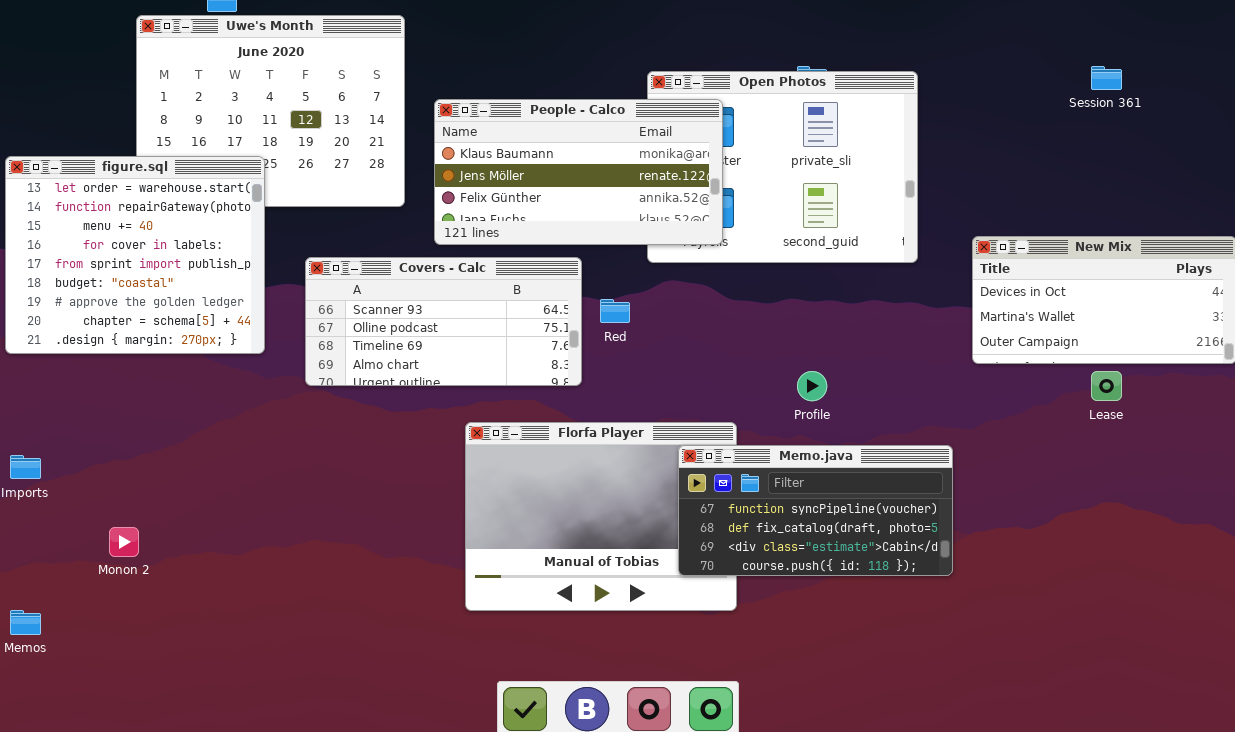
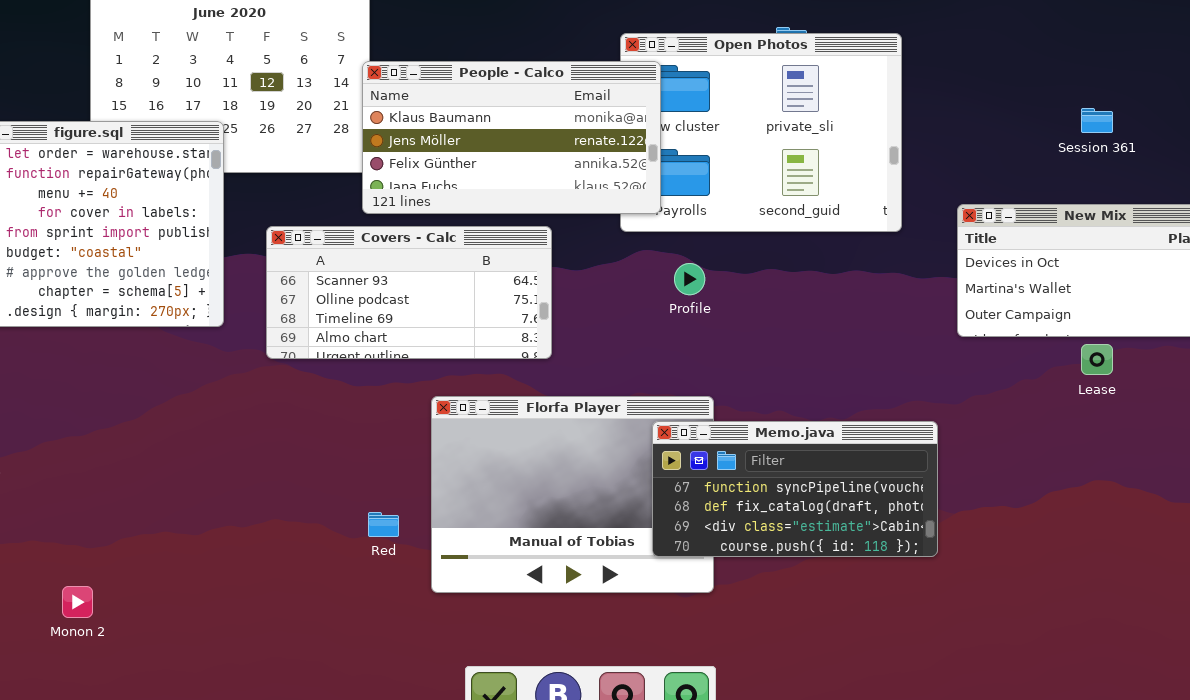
Session 361: [1091,66,1122,90] -> [1081,108,1113,133], moved
People - Calco: [434,99,723,245] -> [362,61,661,214], moved
Red: [600,299,630,323] -> [368,512,399,537], moved
Profile: [797,371,827,401] -> [674,263,705,295], moved
Monon 2: [109,527,139,557] -> [62,586,93,618], moved

